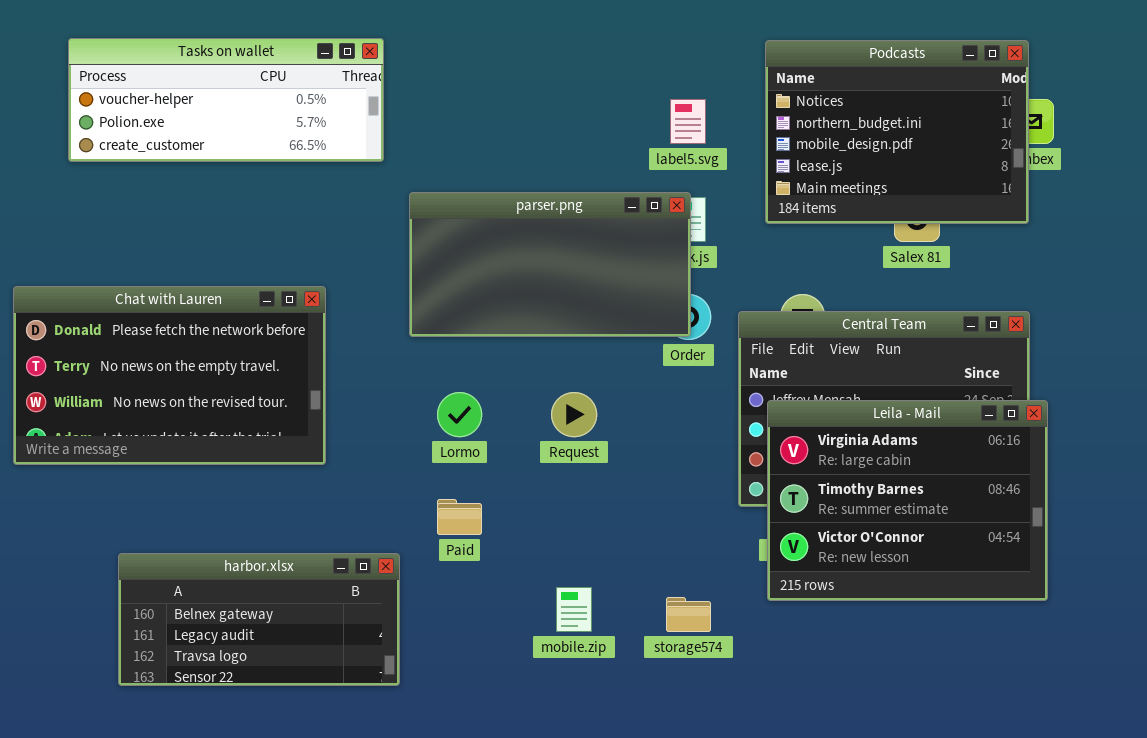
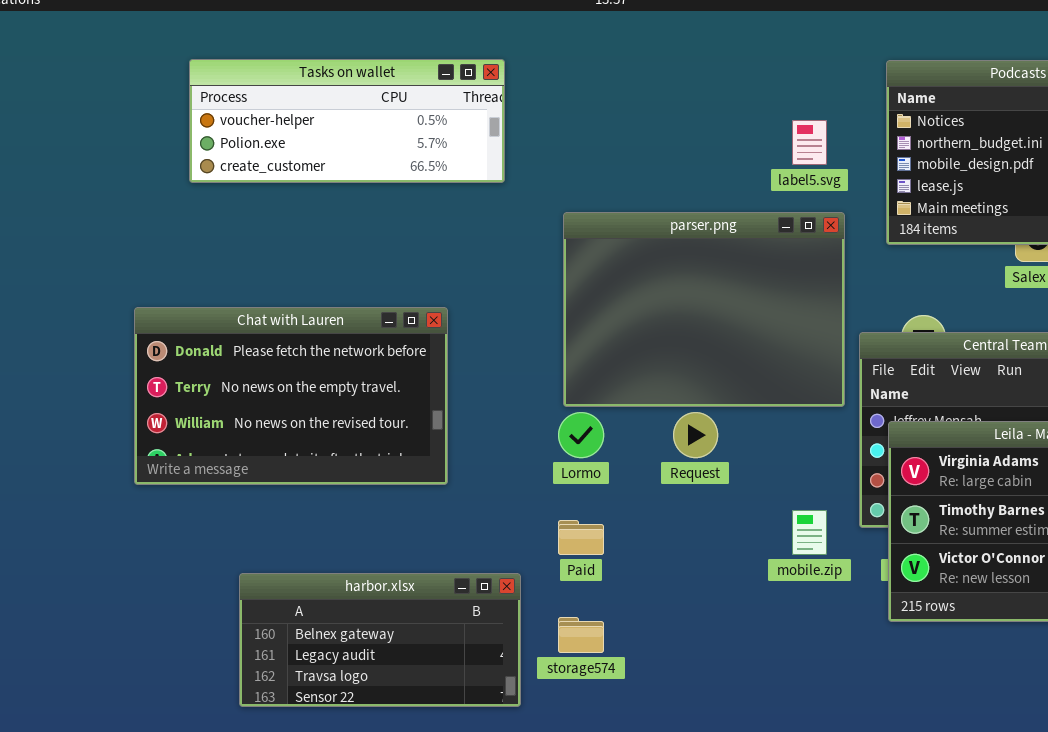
parser.png: [409,192,691,337] -> [563,212,845,407], moved, resized
mobile.zip: [556,587,592,632] -> [792,510,827,555], moved
storage574: [666,597,711,632] -> [558,617,604,653], moved

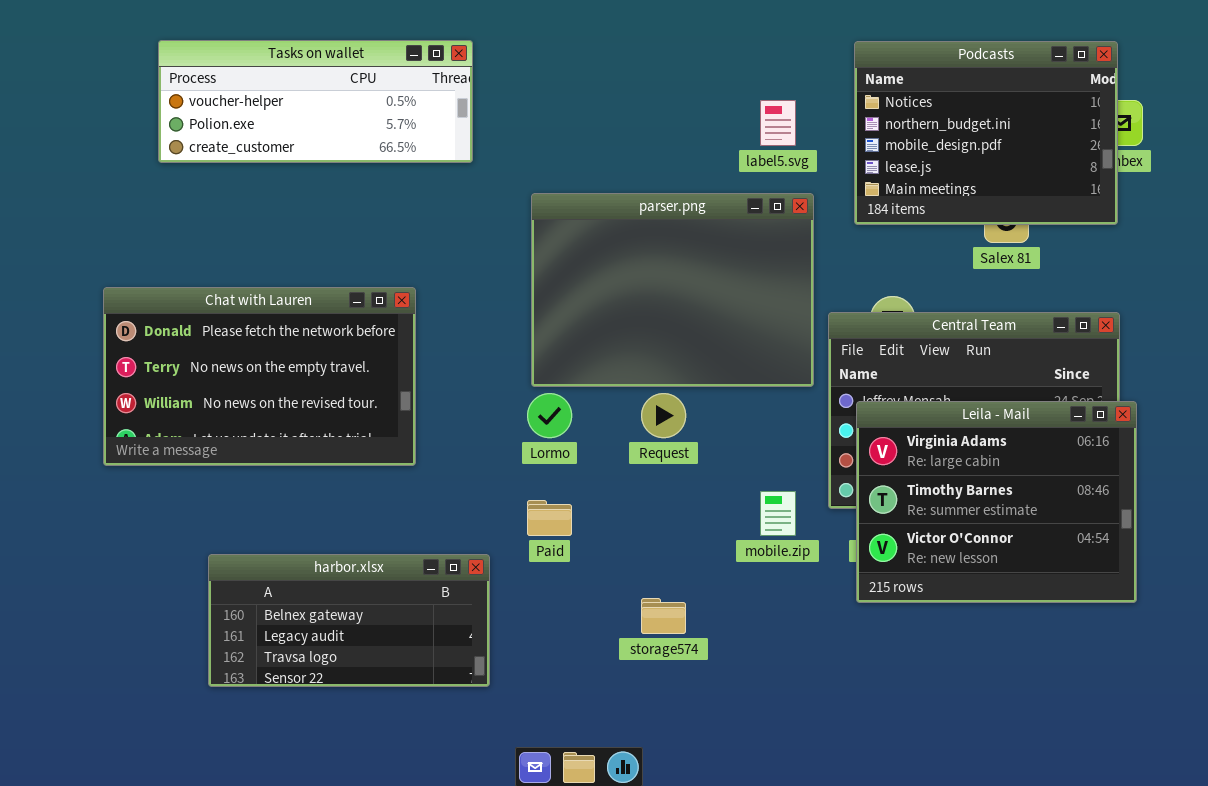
storage574: [558,617,604,653] -> [641,598,686,634], moved

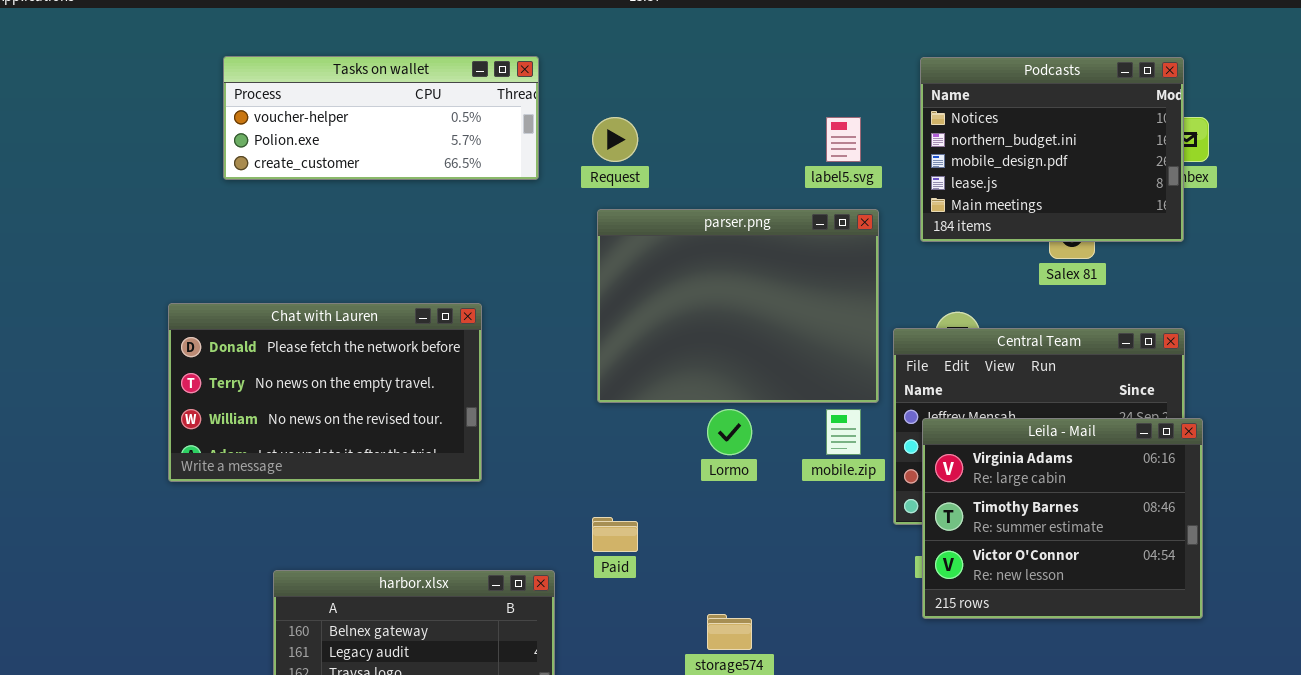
Lormo: [527,393,572,438] -> [707,409,752,455], moved
Request: [641,393,686,438] -> [592,117,638,162], moved
mobile.zip: [760,491,796,536] -> [826,409,861,455], moved

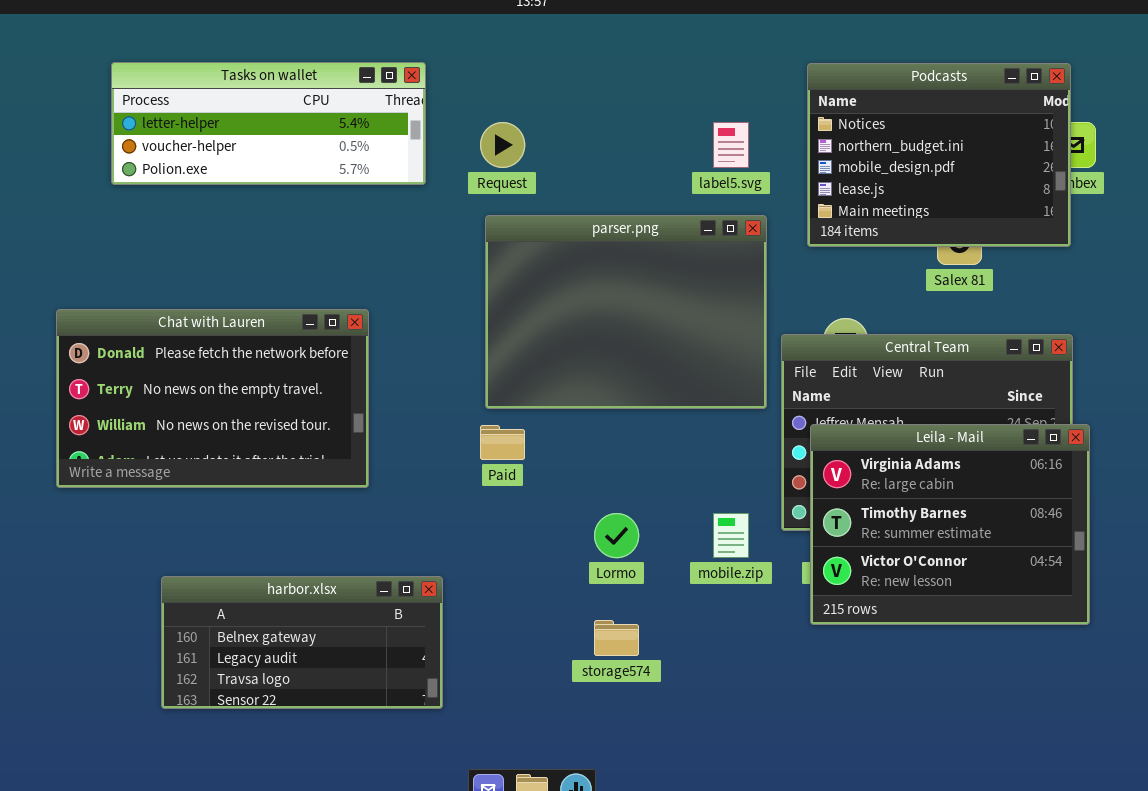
Tasks on wallet: [223,56,539,180] -> [111,62,426,185], scrolled up 1 row
Lormo: [707,409,752,455] -> [594,513,639,558], moved
mobile.zip: [826,409,861,455] -> [713,513,749,558], moved
Paid: [592,517,638,552] -> [480,425,525,460], moved

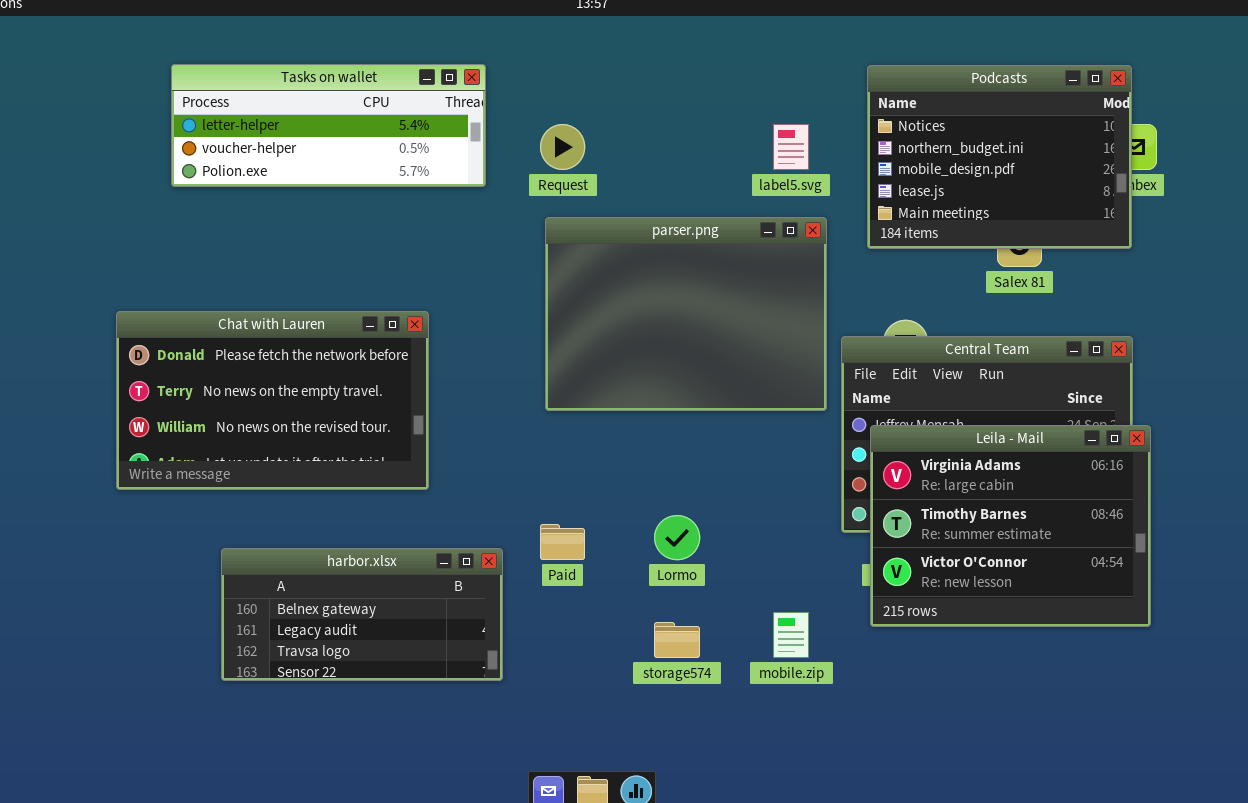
Paid: [480,425,525,460] -> [540,524,585,560], moved
mobile.zip: [713,513,749,558] -> [773,612,809,658], moved
harbor.xlsx: [161,576,443,709] -> [221,548,503,681], moved

